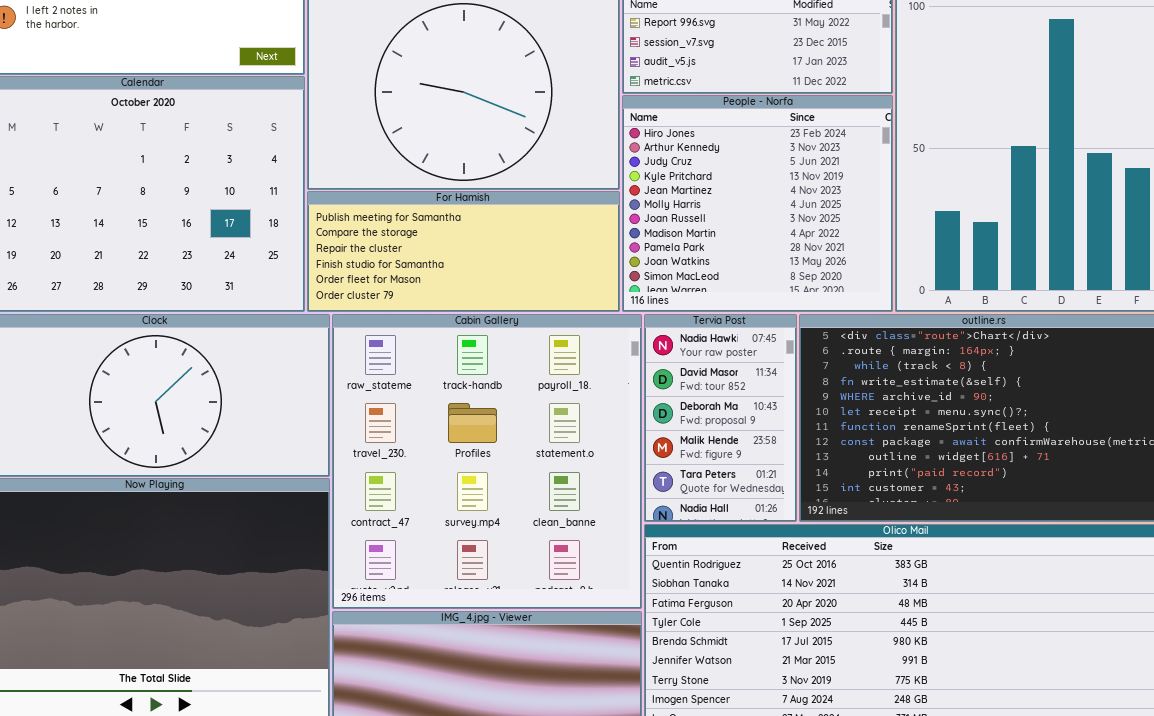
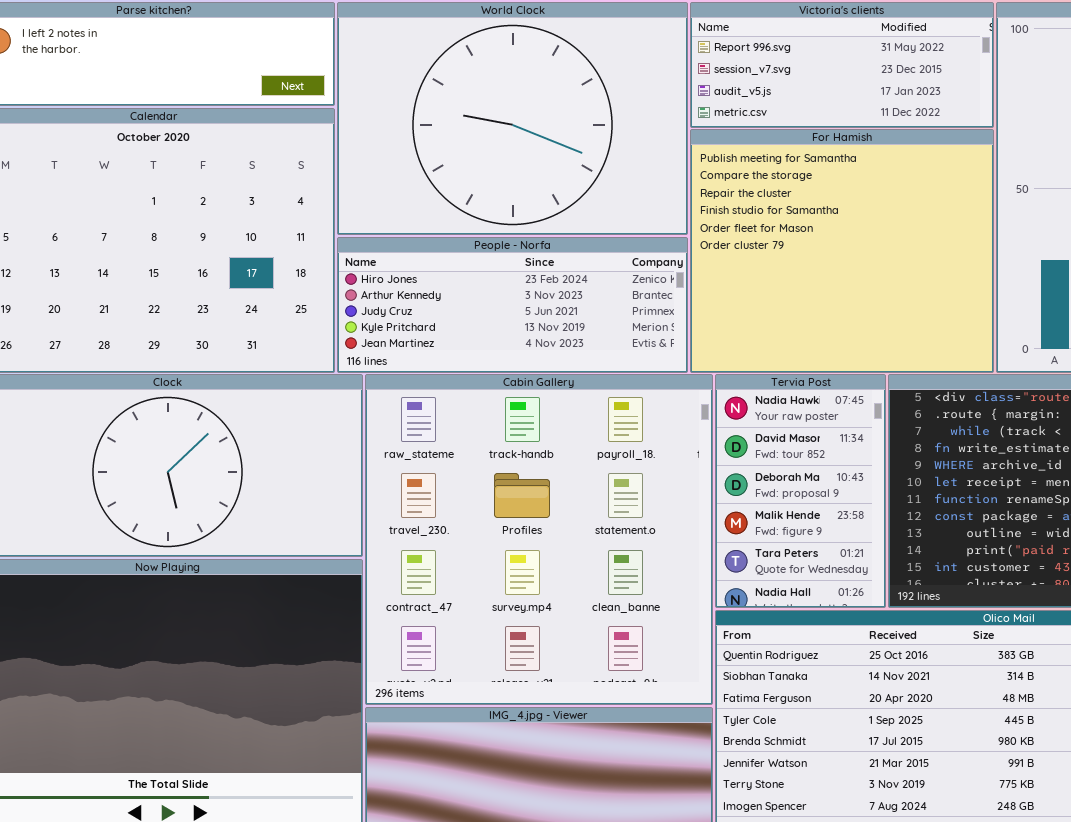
People - Norfa: [622,95,893,312] -> [337,237,688,373], moved, resized
For Hamish: [307,191,620,312] -> [690,129,994,373], moved, resized

